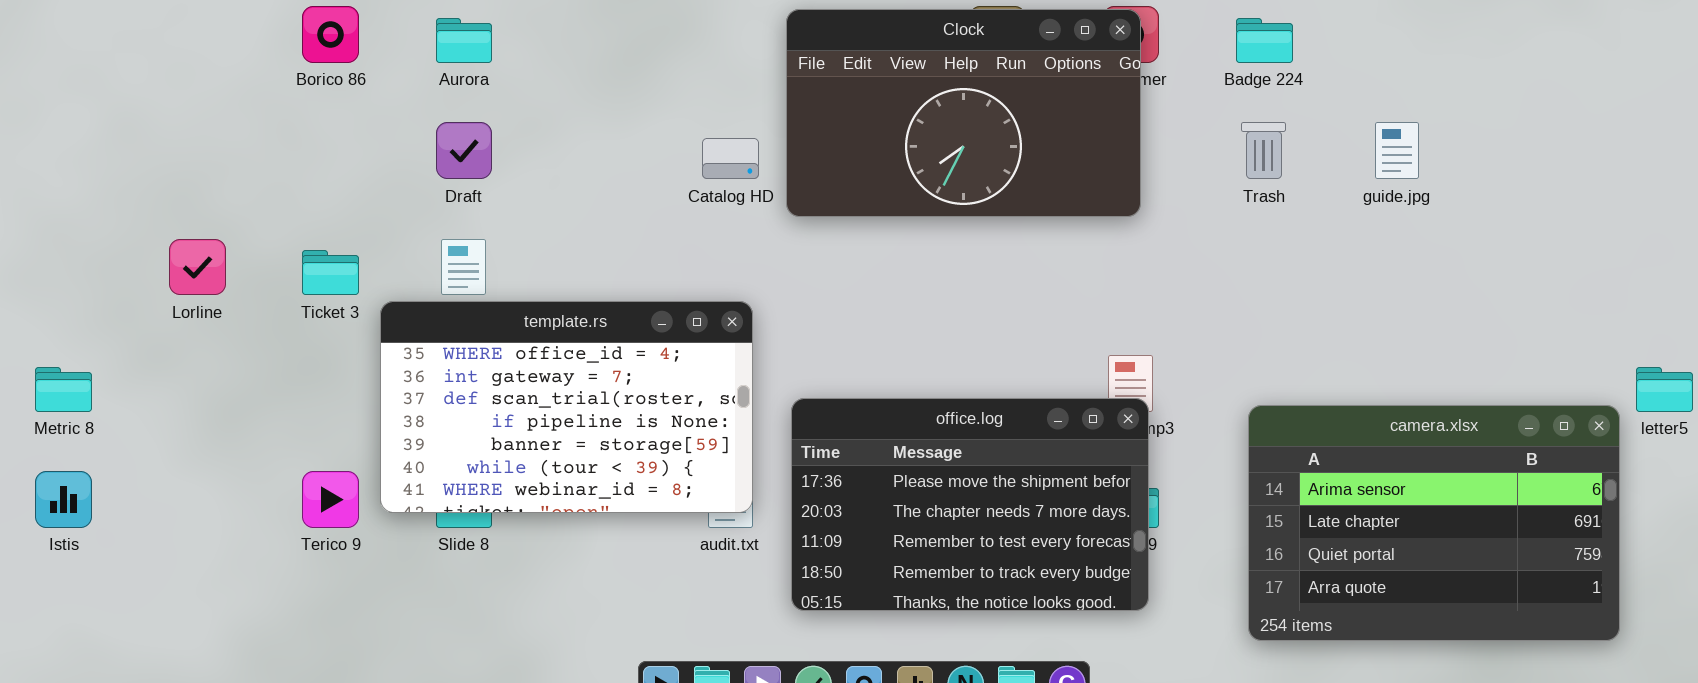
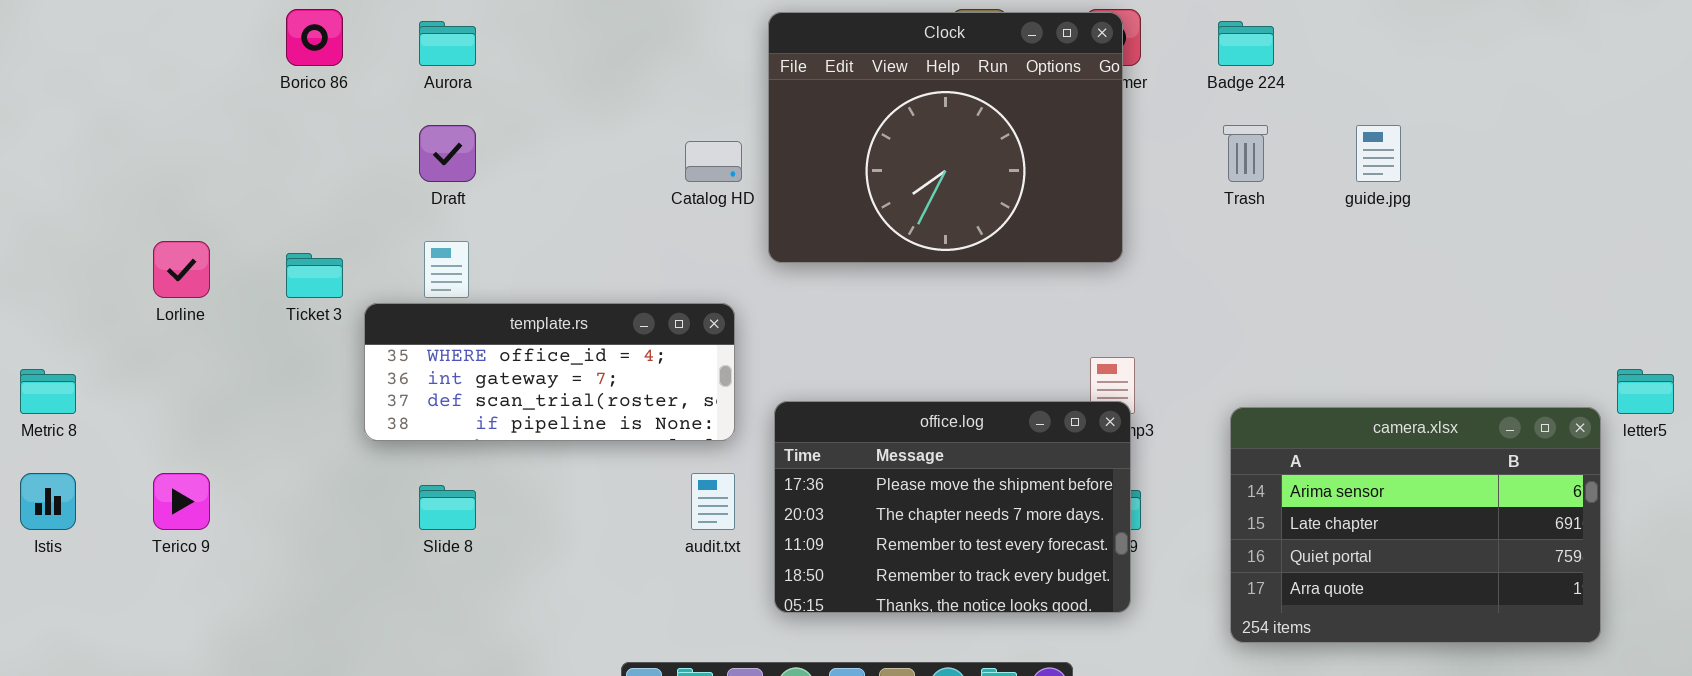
Clock: [786,9,1141,217] -> [768,12,1123,263], resized
template.rs: [380,301,753,513] -> [364,303,735,441], resized
Terico 9: [302,471,359,528] -> [153,473,210,530], moved

